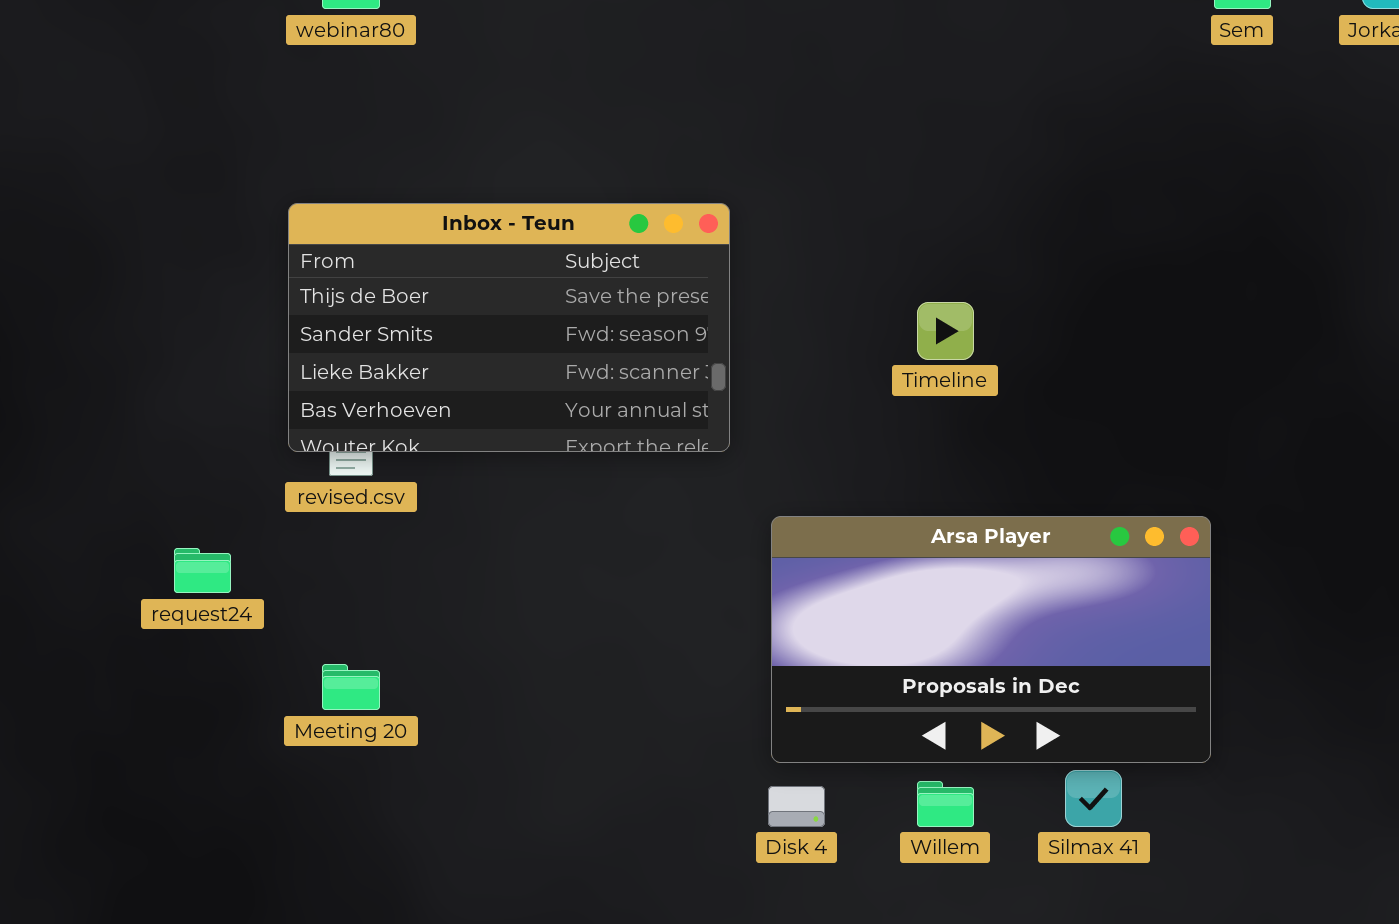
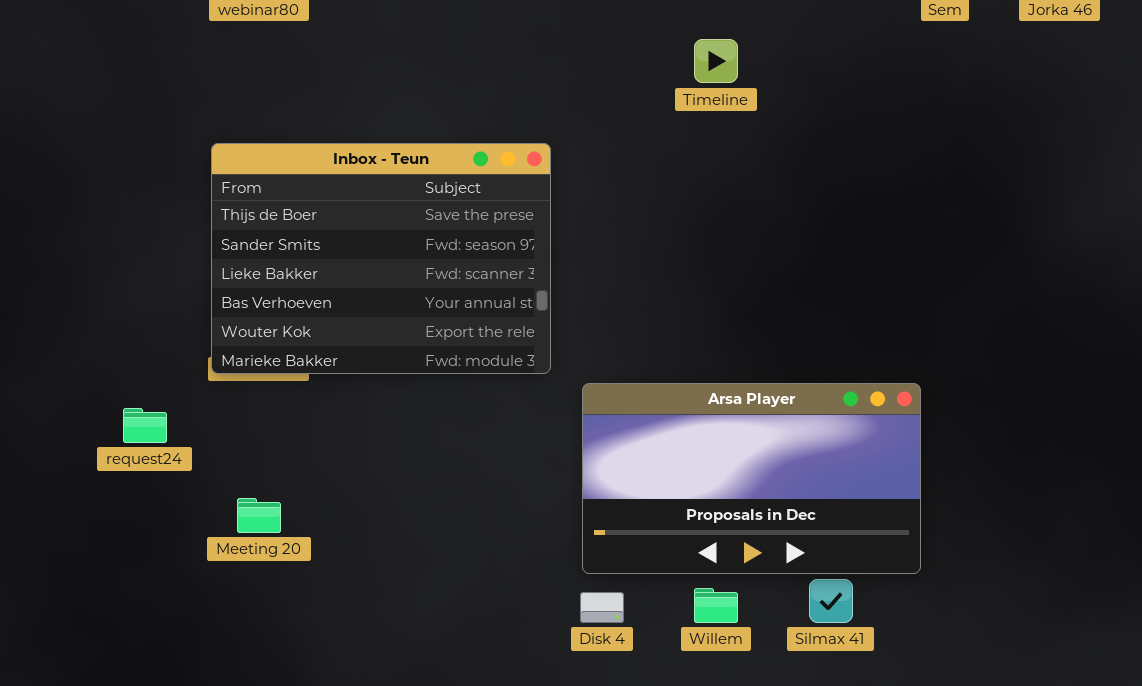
Inbox - Teun: [288,203,730,452] -> [211,143,551,374], resized
Timeline: [917,302,974,360] -> [694,39,738,83], moved

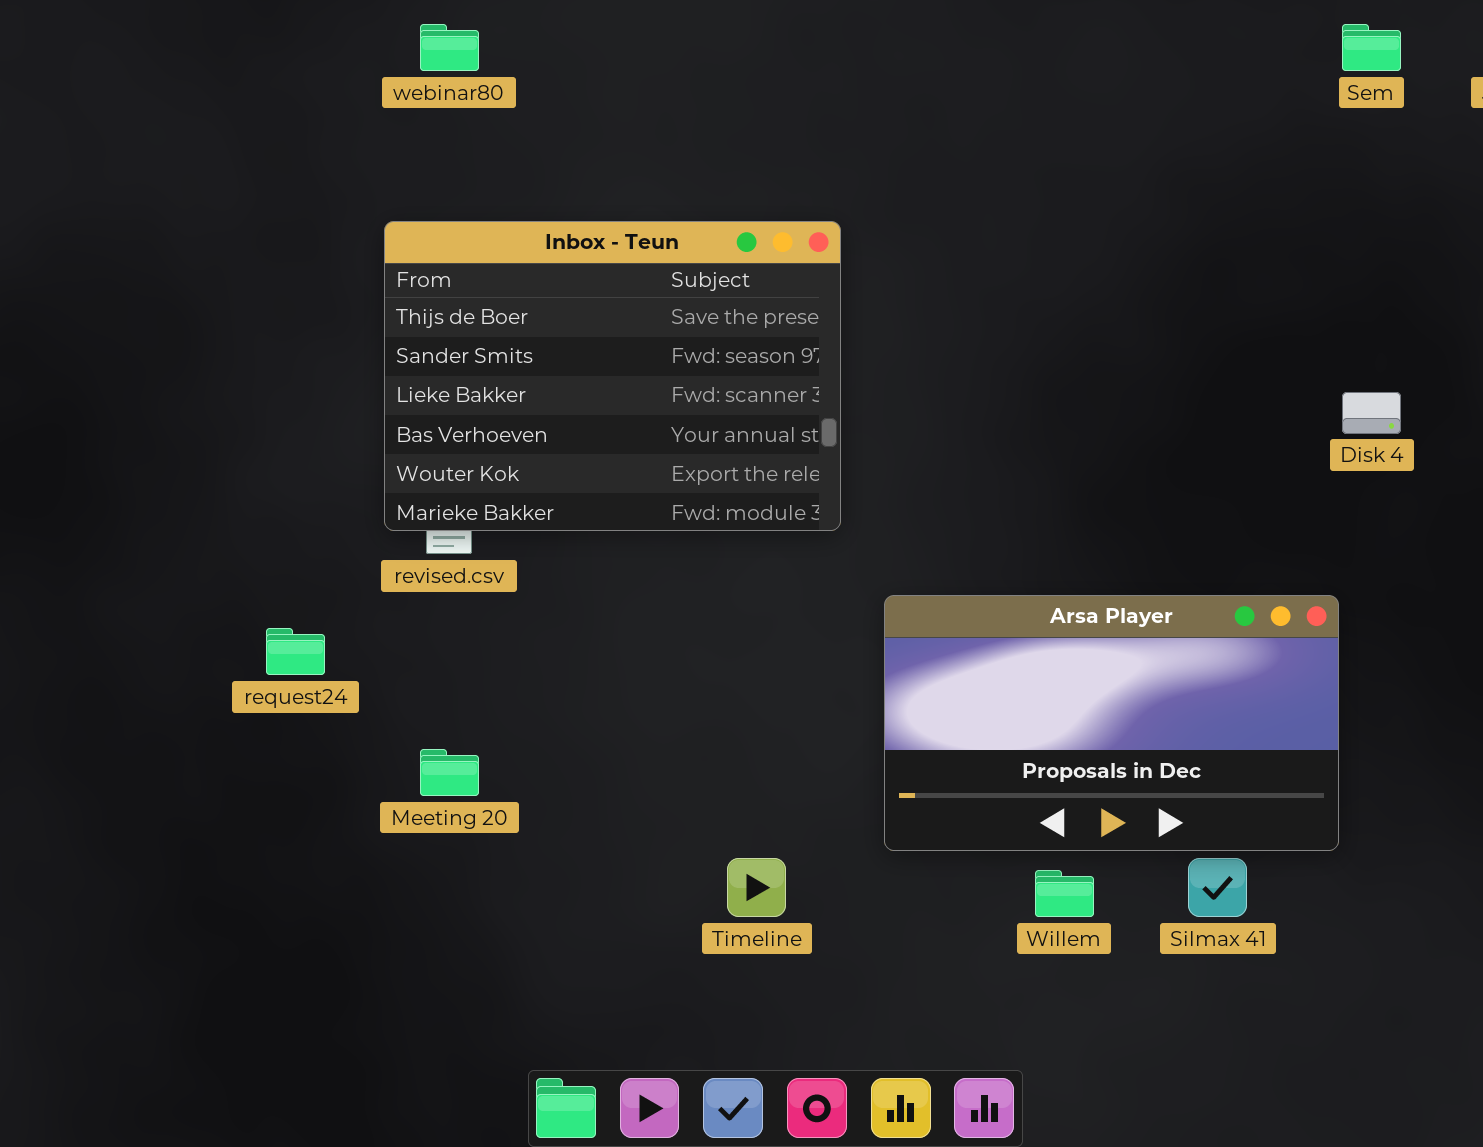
Timeline: [694,39,738,83] -> [727,858,786,917], moved
Inbox - Teun: [211,143,551,374] -> [384,221,841,531], moved
Disk 4: [580,592,624,623] -> [1342,392,1401,434], moved

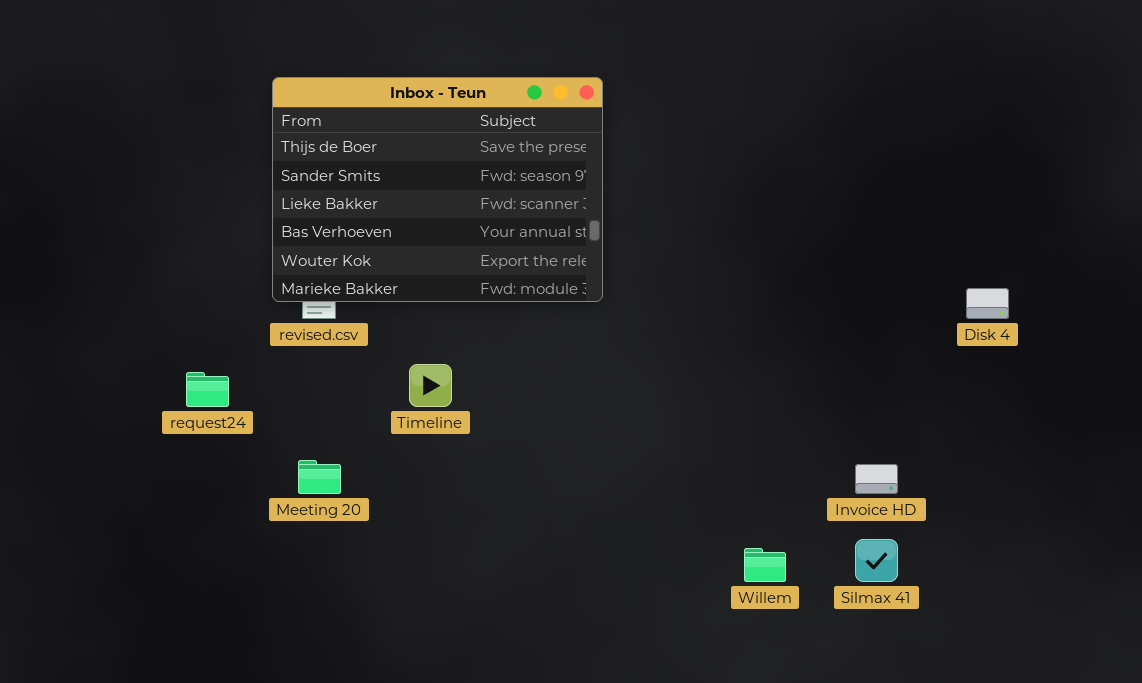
Disk 4: [1342,392,1401,434] -> [966,288,1009,319], moved
Arsa Player: [884,595,1339,851] -> none, closed
Timeline: [727,858,786,917] -> [409,364,452,407], moved

